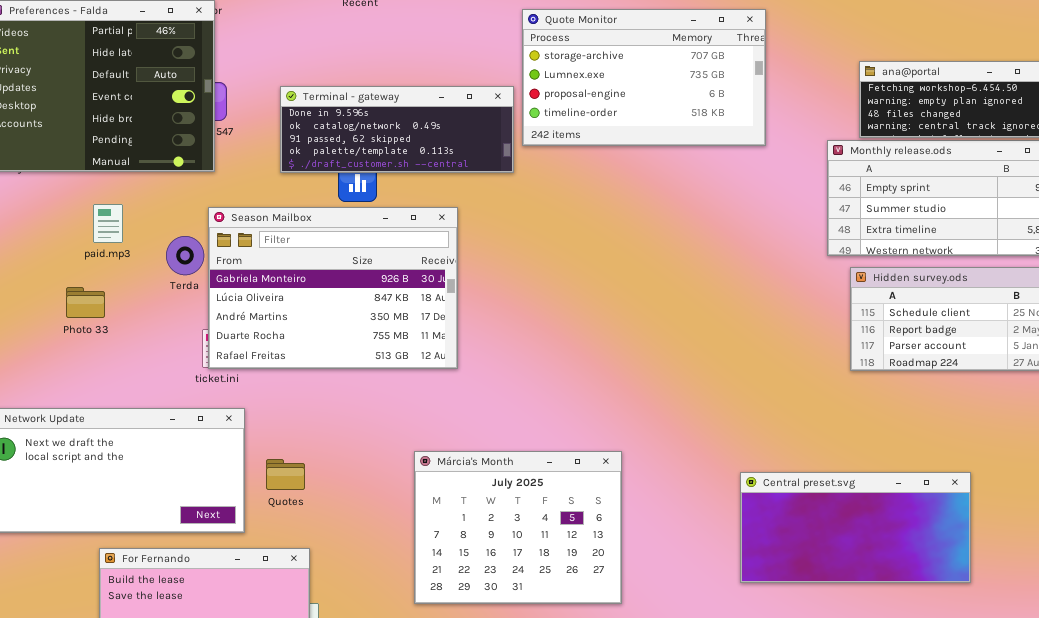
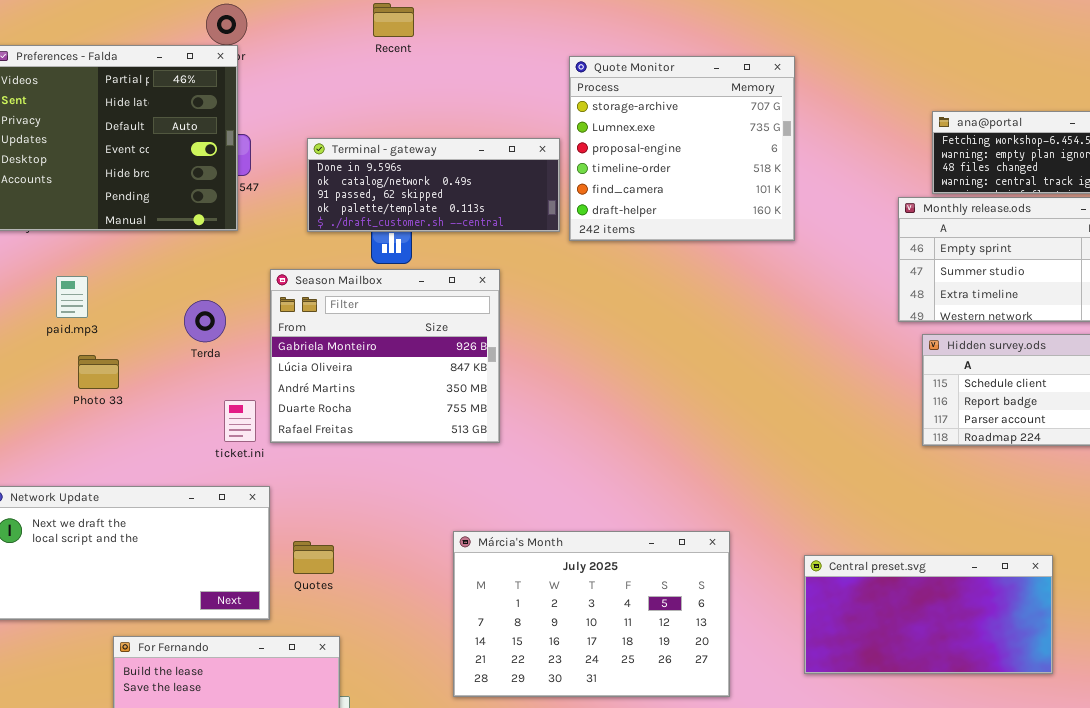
Quote Monitor: [522,9,766,146] -> [569,56,795,241], resized
paid.mp3: [93,204,123,243] -> [56,276,88,318], moved
Season Mailbox: [208,207,458,369] -> [270,269,500,443], resized
Márcia's Month: [414,451,622,604] -> [453,531,730,697], resized

